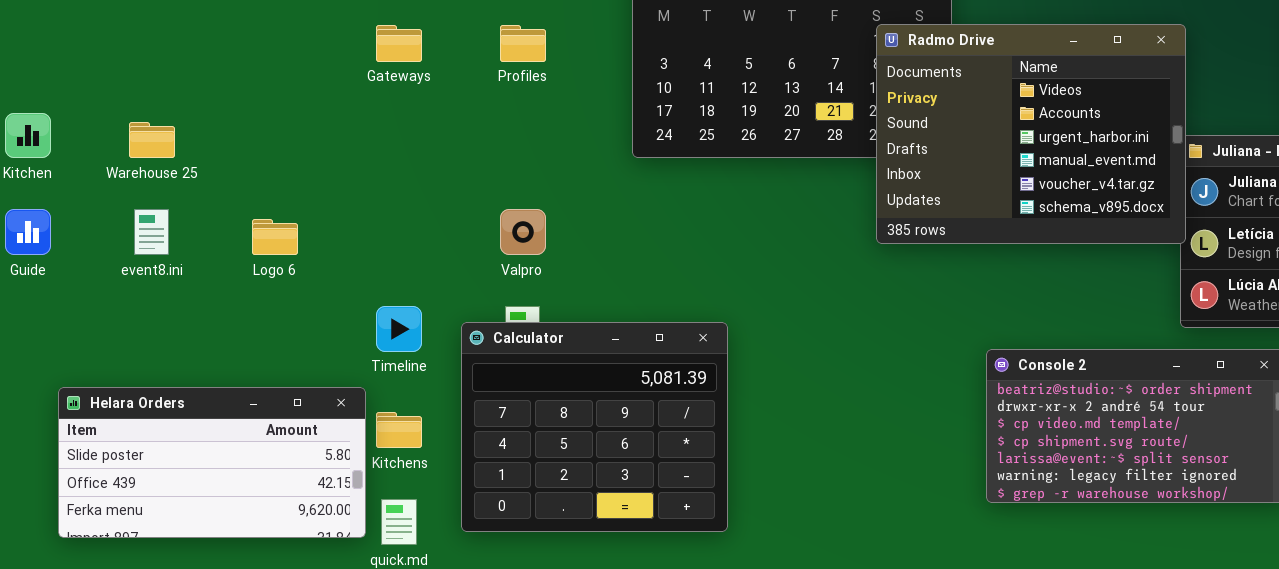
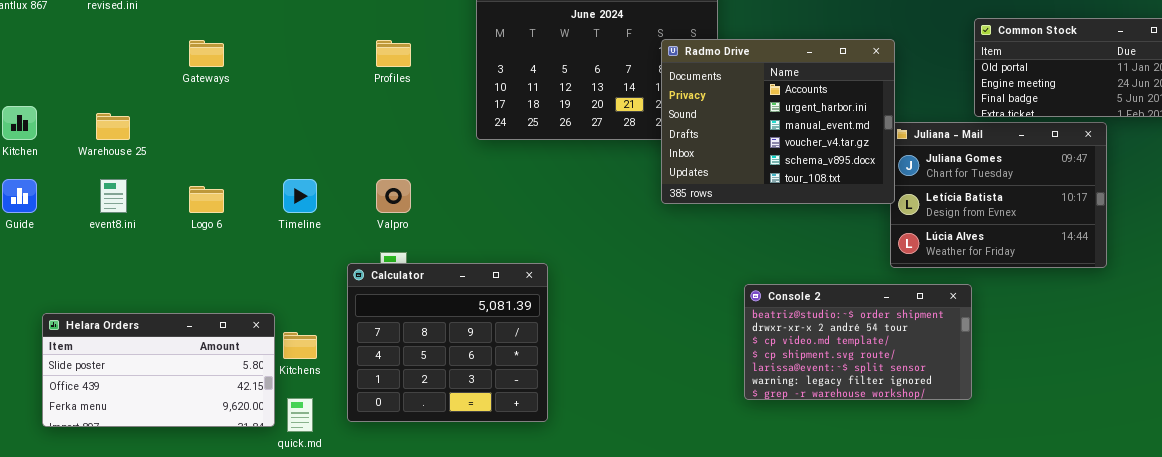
Radmo Drive: [876,24,1186,244] -> [661,39,895,204], scrolled down 1 row
Gateways: [376,25,422,62] -> [189,40,224,67], moved
Timeline: [376,306,422,352] -> [283,179,317,213], moved

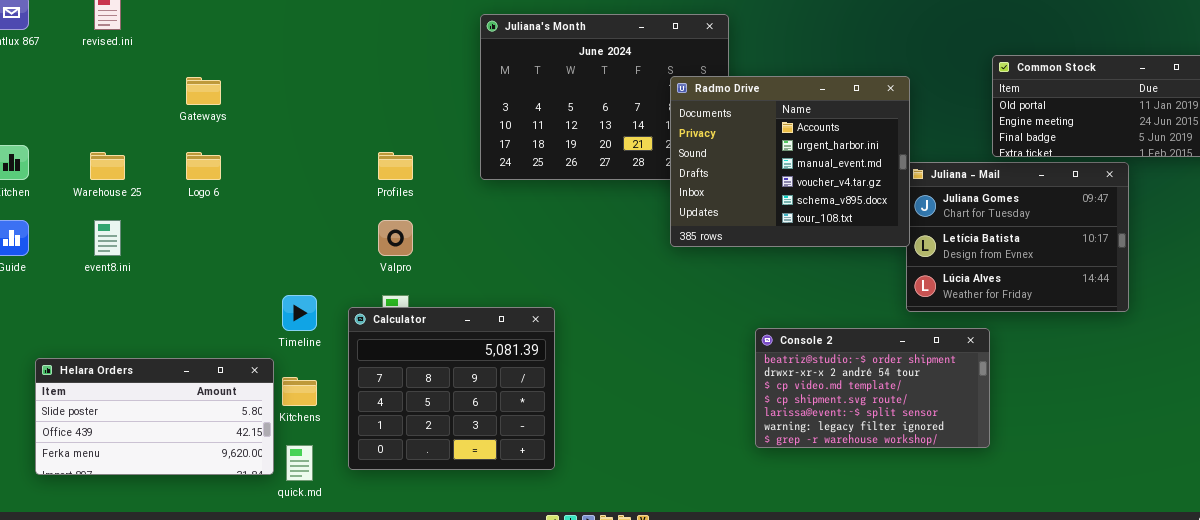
Profiles: [376,40,411,67] -> [378,152,413,180], moved
Timeline: [283,179,317,213] -> [282,295,317,331], moved
Logo 6: [189,186,224,213] -> [186,152,221,180], moved

